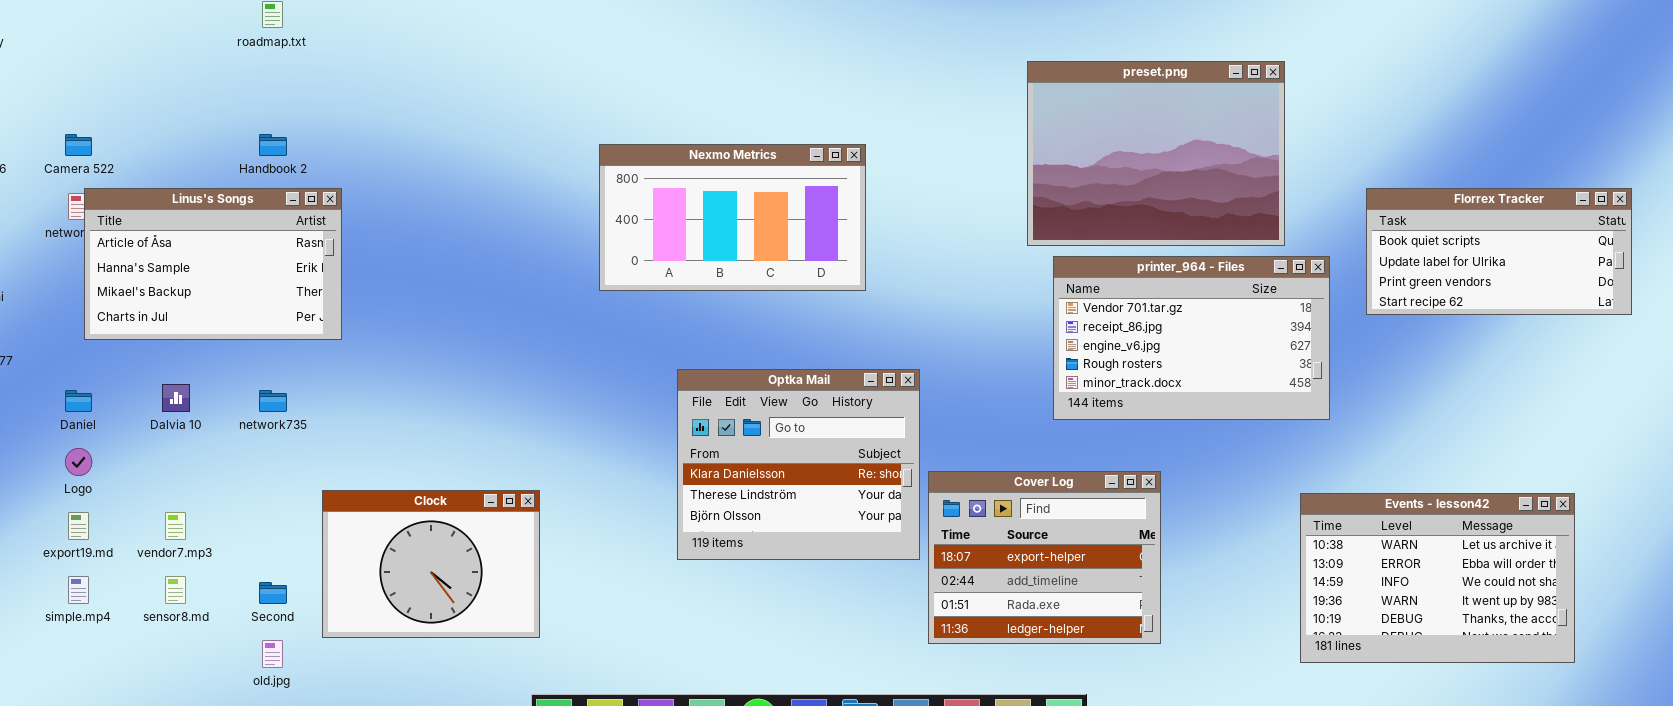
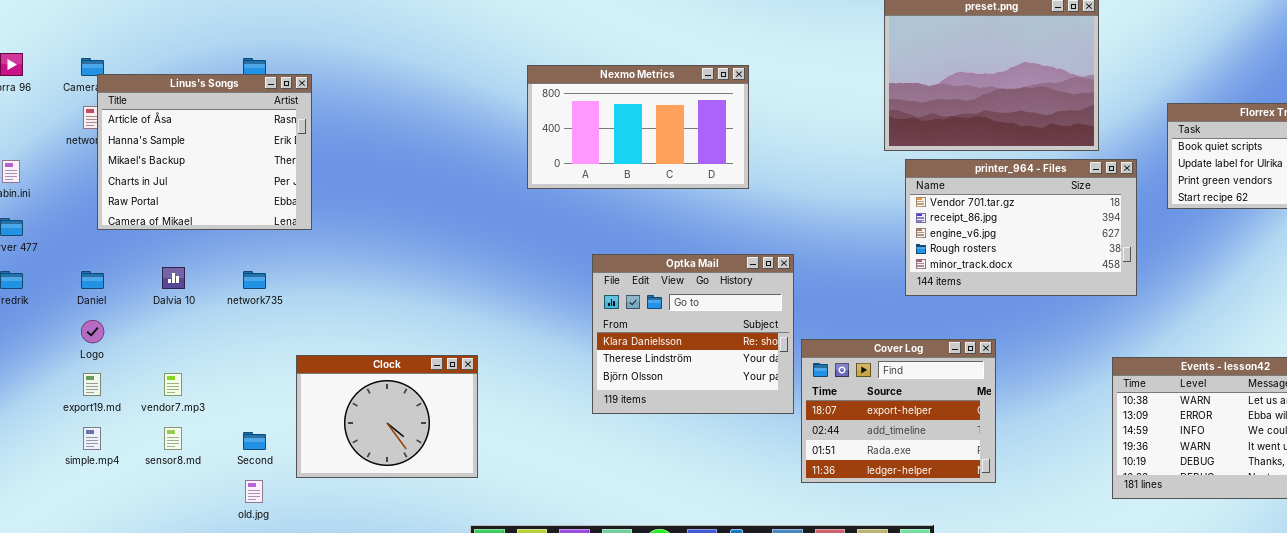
Linus's Songs: [84,188,342,340] -> [97,74,312,230], resized

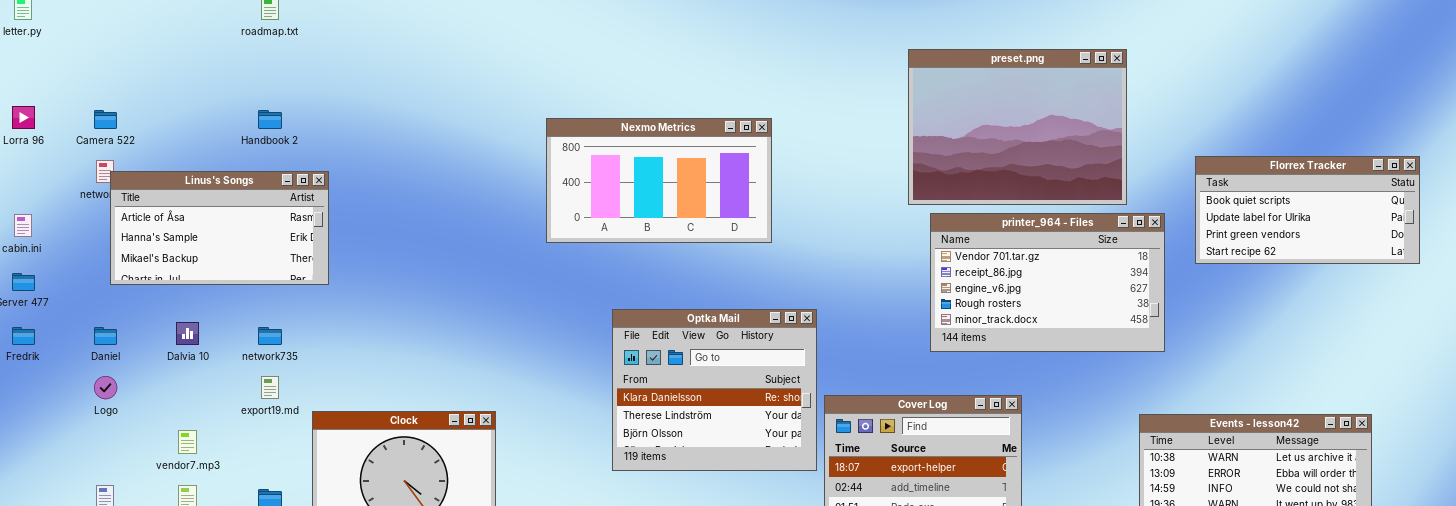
Linus's Songs: [97,74,312,230] -> [110,171,329,285], resized
export19.md: [83,373,101,396] -> [261,376,279,399], moved

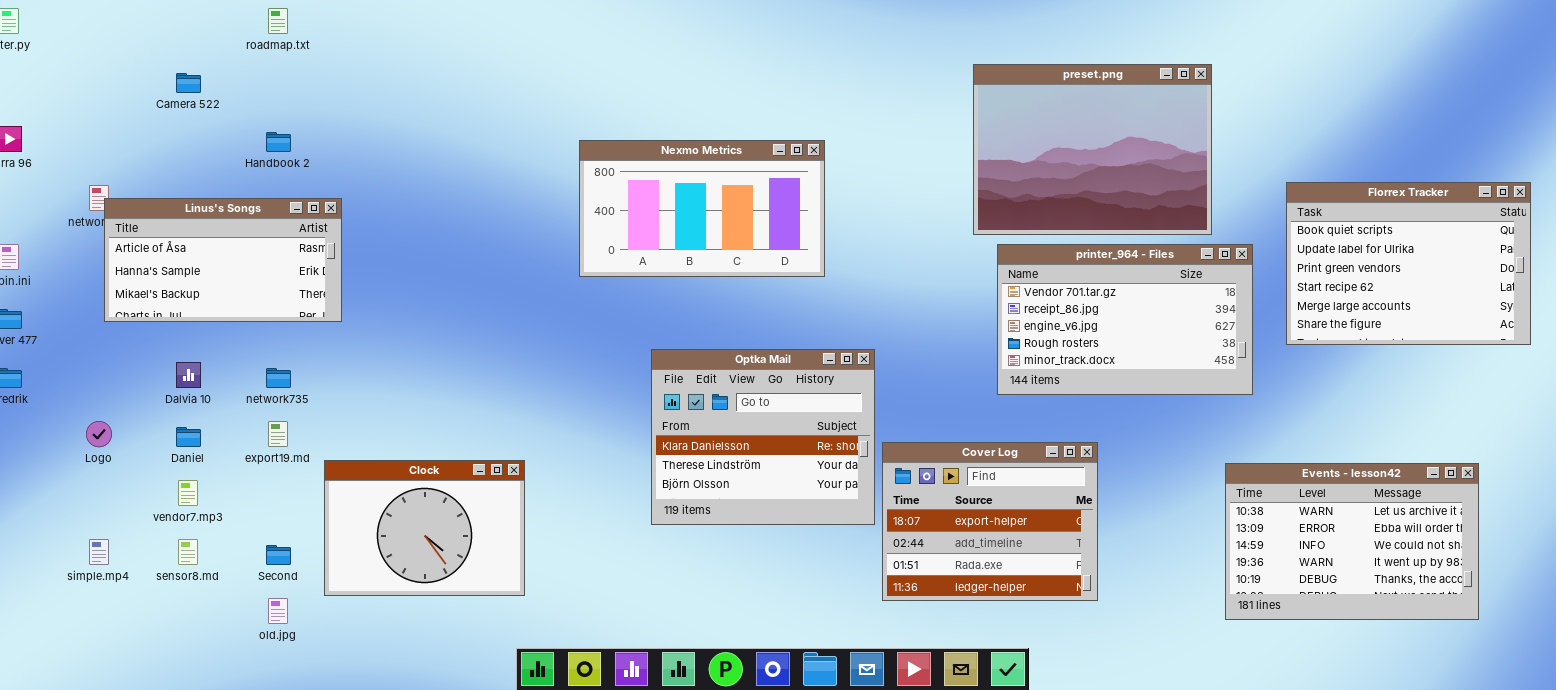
Camera 522: [94,110,117,129] -> [176,73,201,93], moved
Florrex Tracker: [1195,156,1420,264] -> [1286,182,1531,345], resized
Daniel: [94,327,117,345] -> [176,427,201,447], moved

